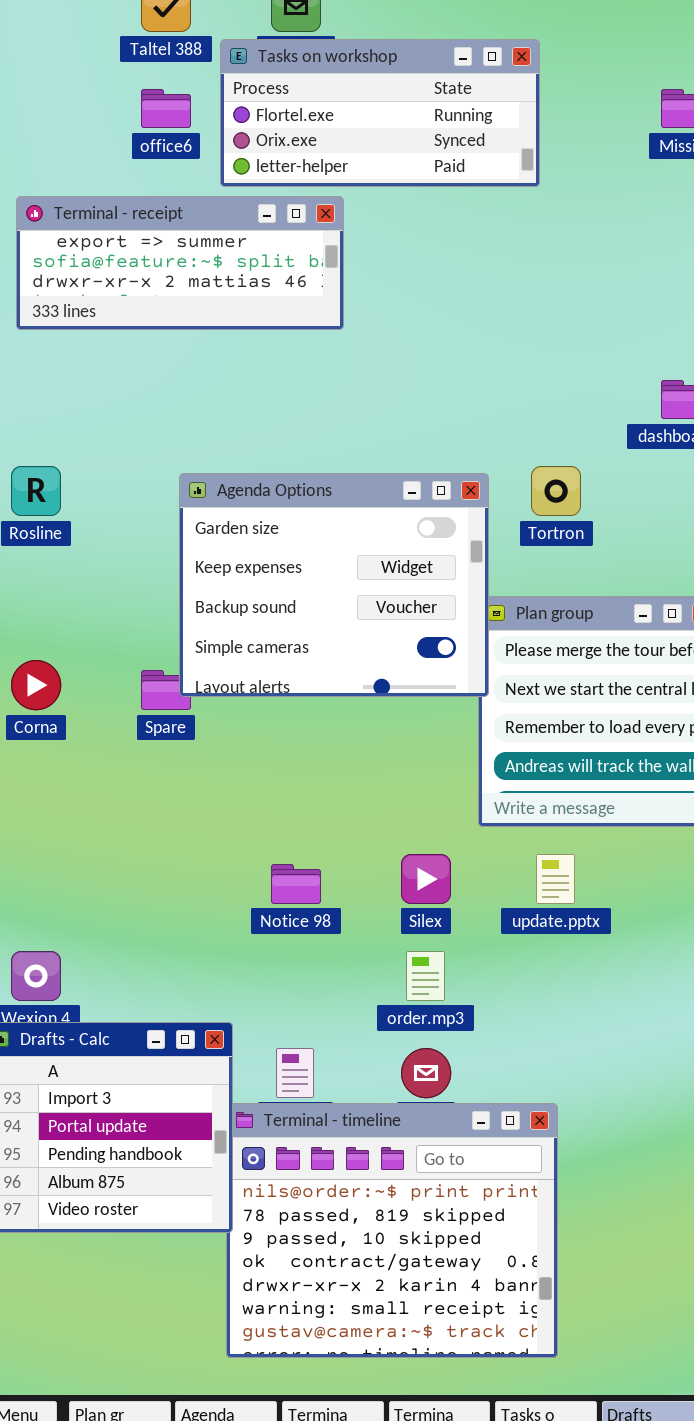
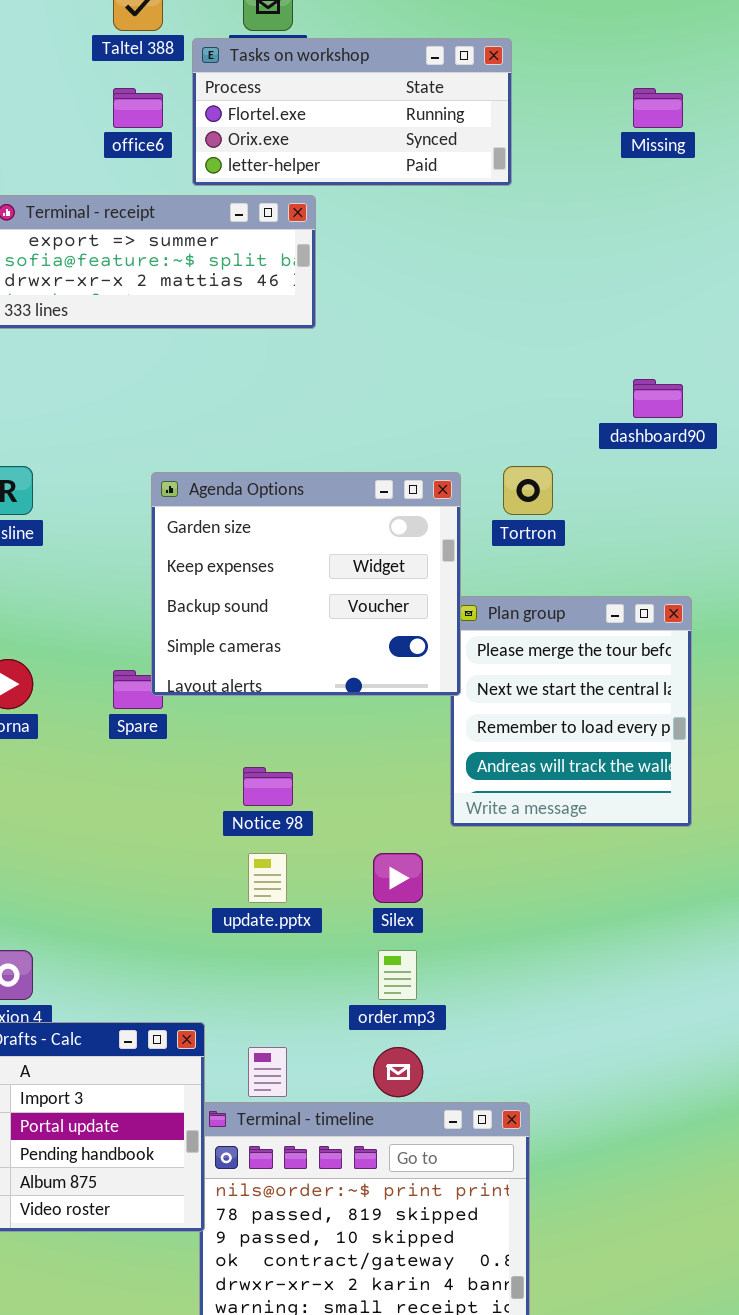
update.pptx: [536,854,575,904] -> [248,853,287,903], moved
Notice 98: [271,864,321,904] -> [243,767,293,806], moved

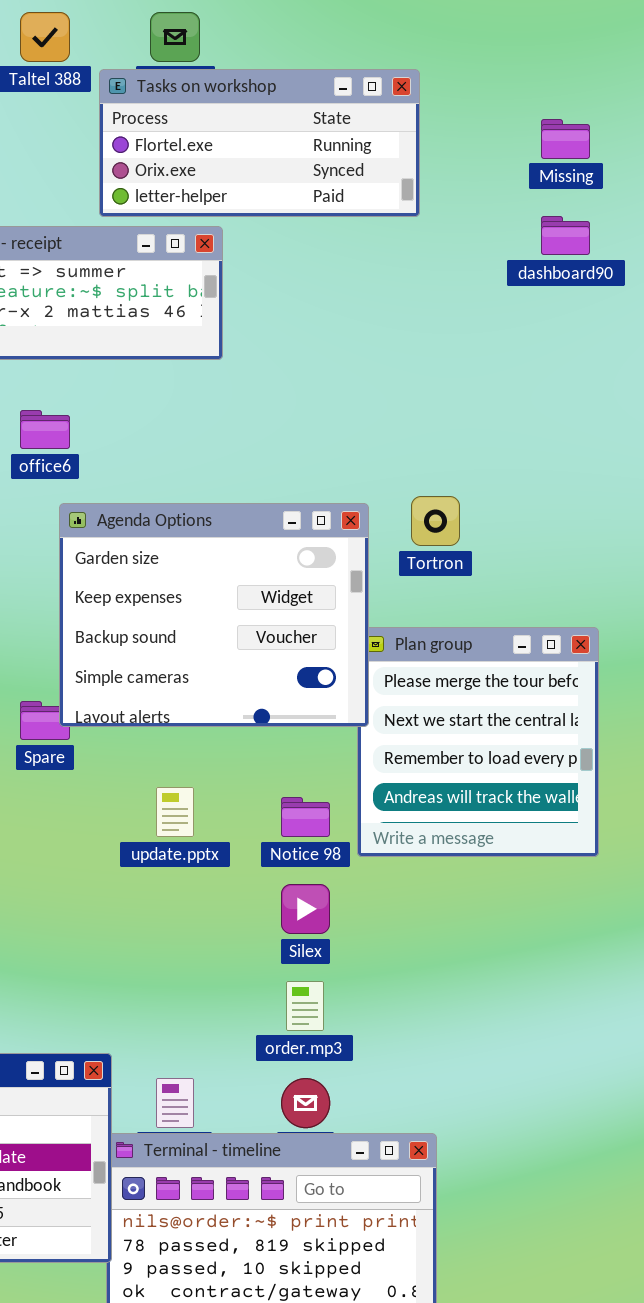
office6: [113,88,163,128] -> [20,410,70,449], moved
dashboard90: [633,379,683,418] -> [541,216,590,255], moved
Notice 98: [243,767,293,806] -> [281,797,330,837], moved
update.pptx: [248,853,287,903] -> [156,787,194,837], moved

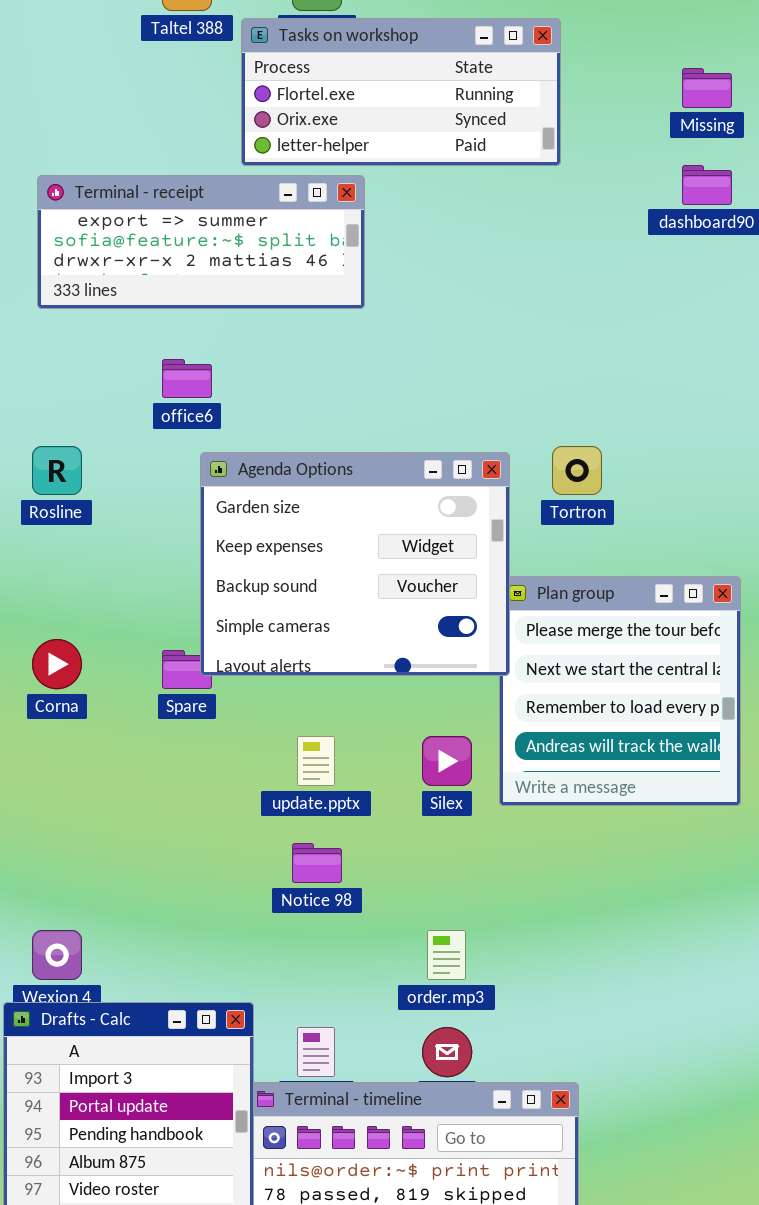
Notice 98: [281,797,330,837] -> [292,843,342,883], moved
Silex: [281,884,330,934] -> [422,736,472,786], moved

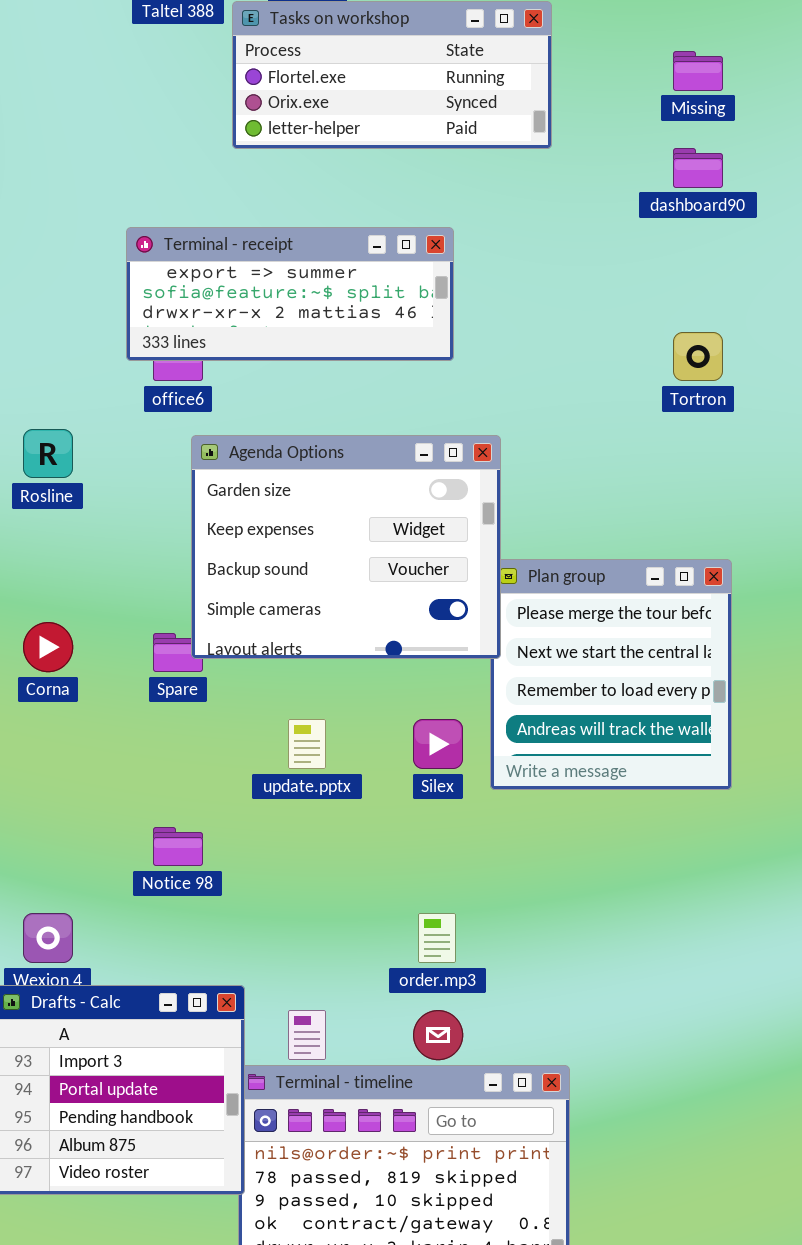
Terminal - receipt: [37,175,365,309] -> [126,227,454,361], moved
Tortron: [552,446,602,495] -> [673,332,723,381], moved
Notice 98: [292,843,342,883] -> [153,827,203,866], moved

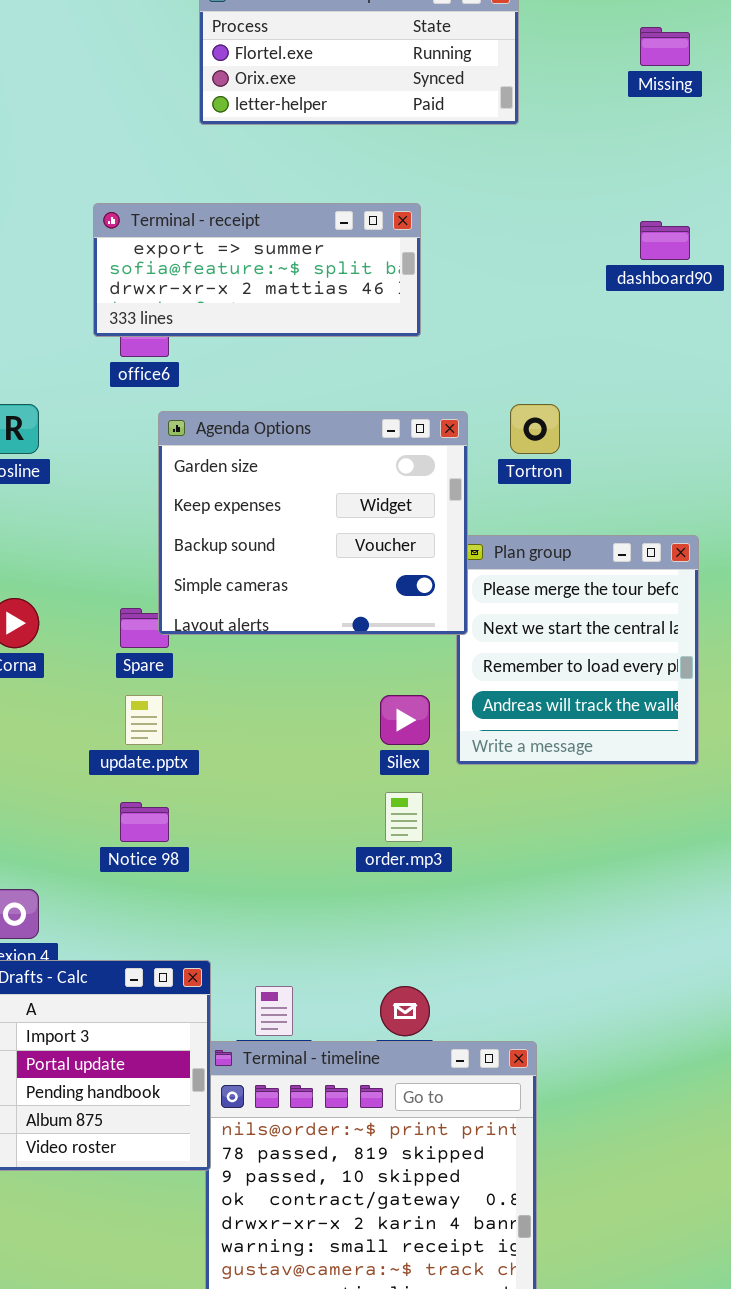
dashboard90: [673,148,723,188] -> [640,221,690,260], moved
Tortron: [673,332,723,381] -> [510,404,560,454], moved
update.pptx: [288,719,326,769] -> [125,695,163,745], moved
order.mp3: [418,913,456,963] -> [385,792,423,842], moved

